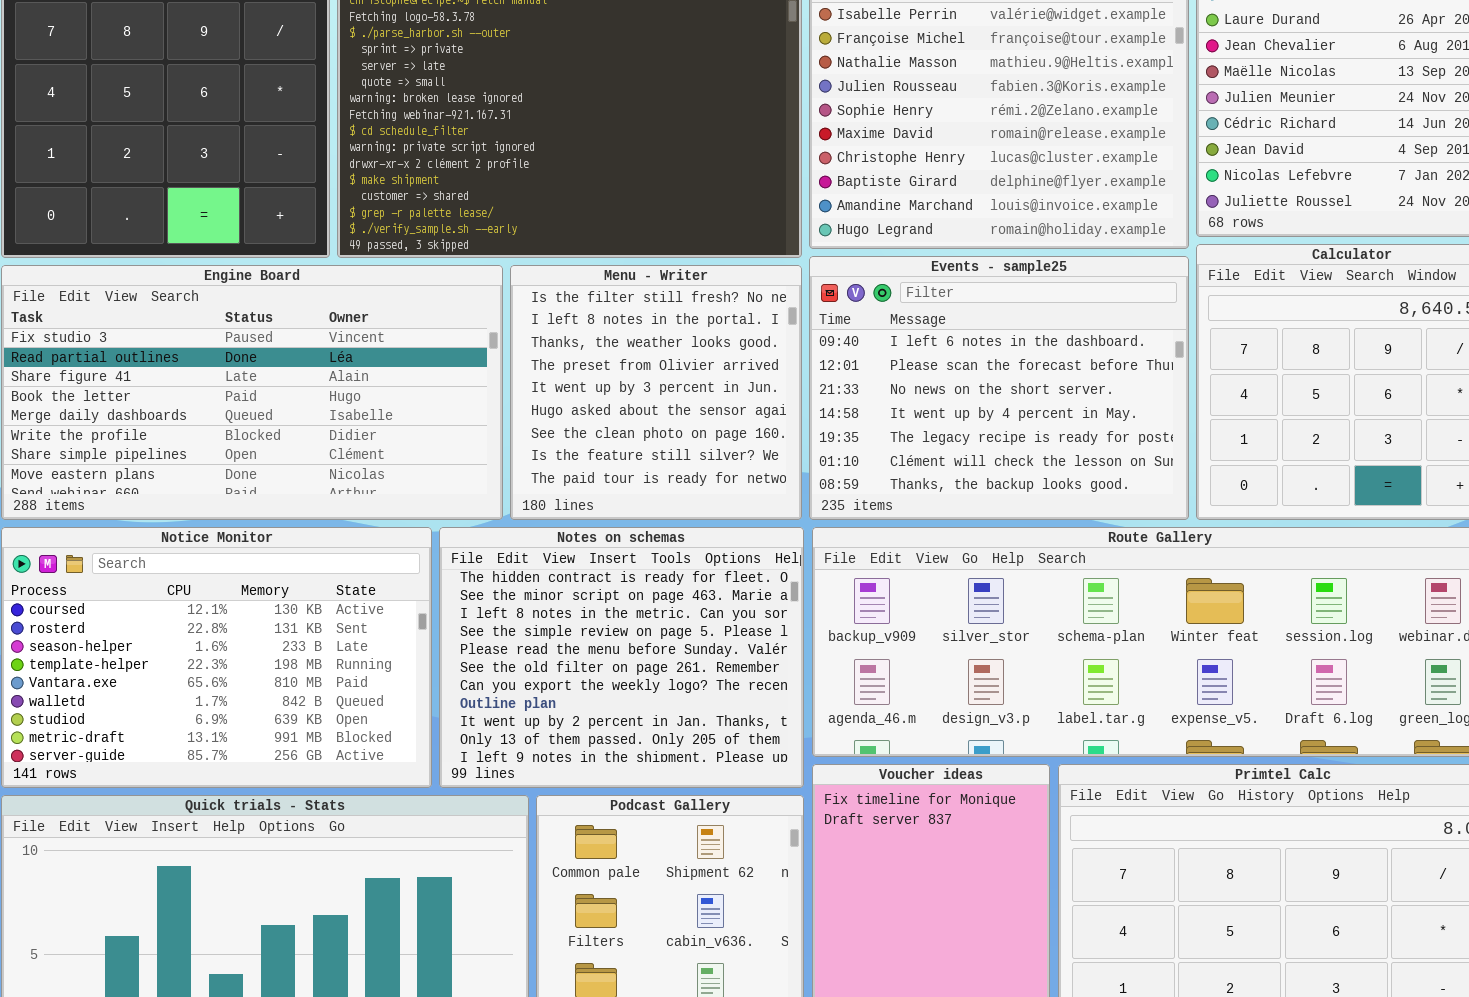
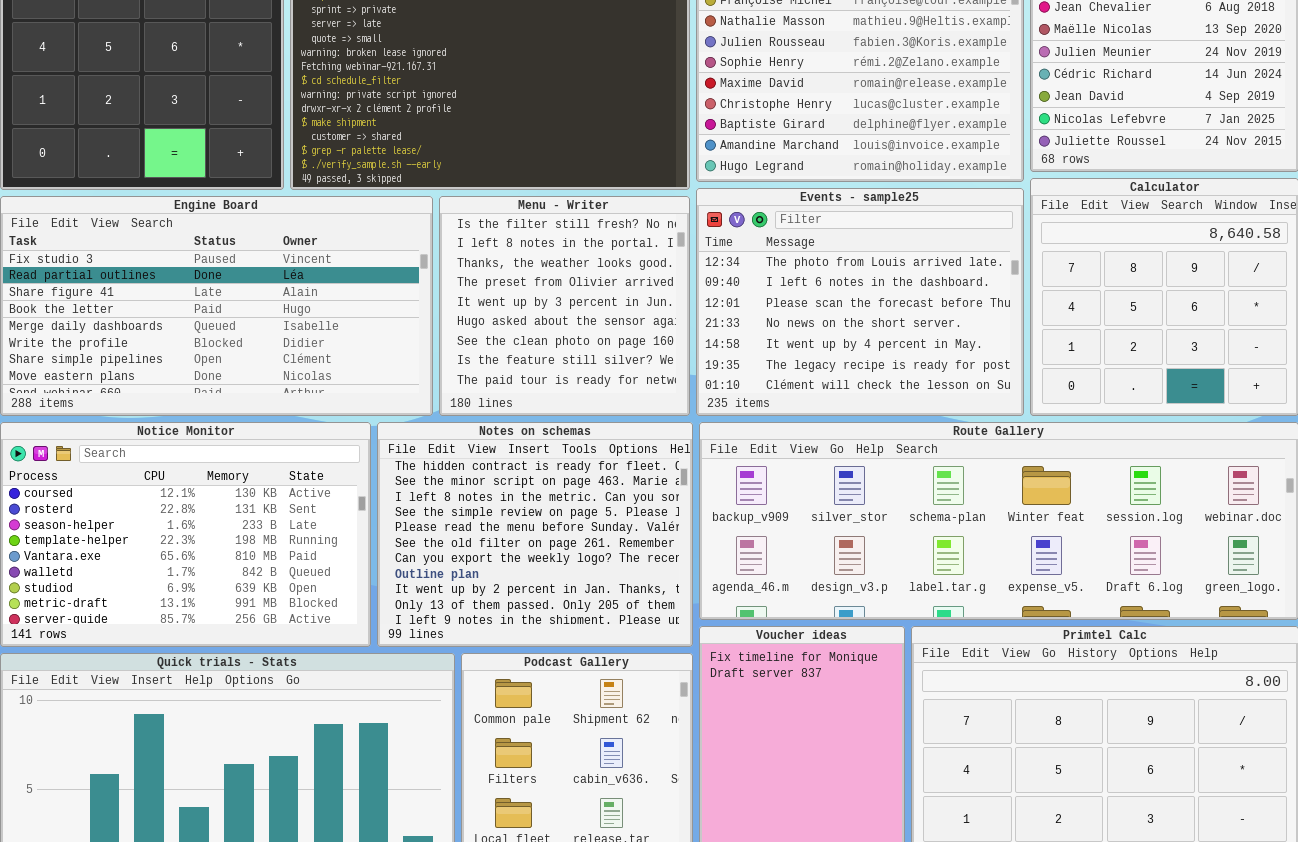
Events - sample25: [809,256,1189,520] -> [696,188,1024,416], scrolled up 1 row

